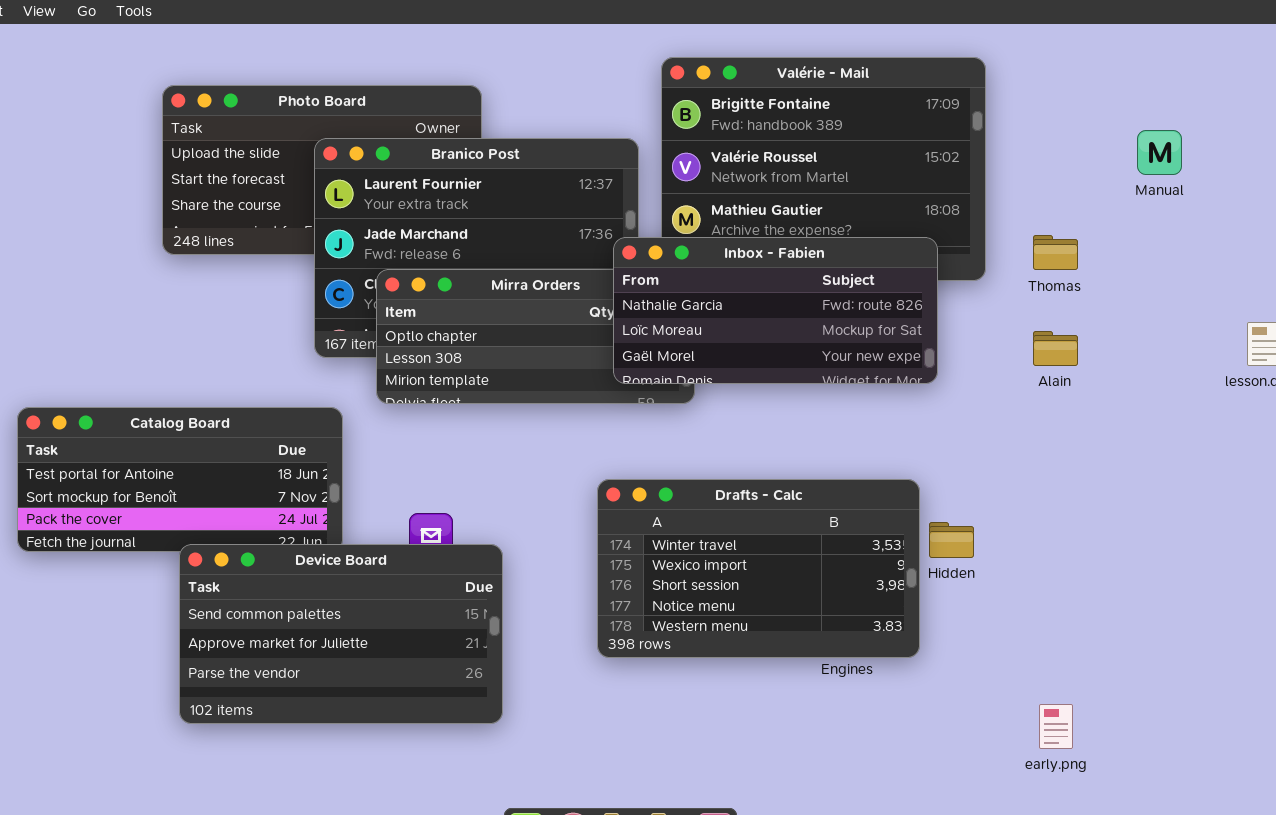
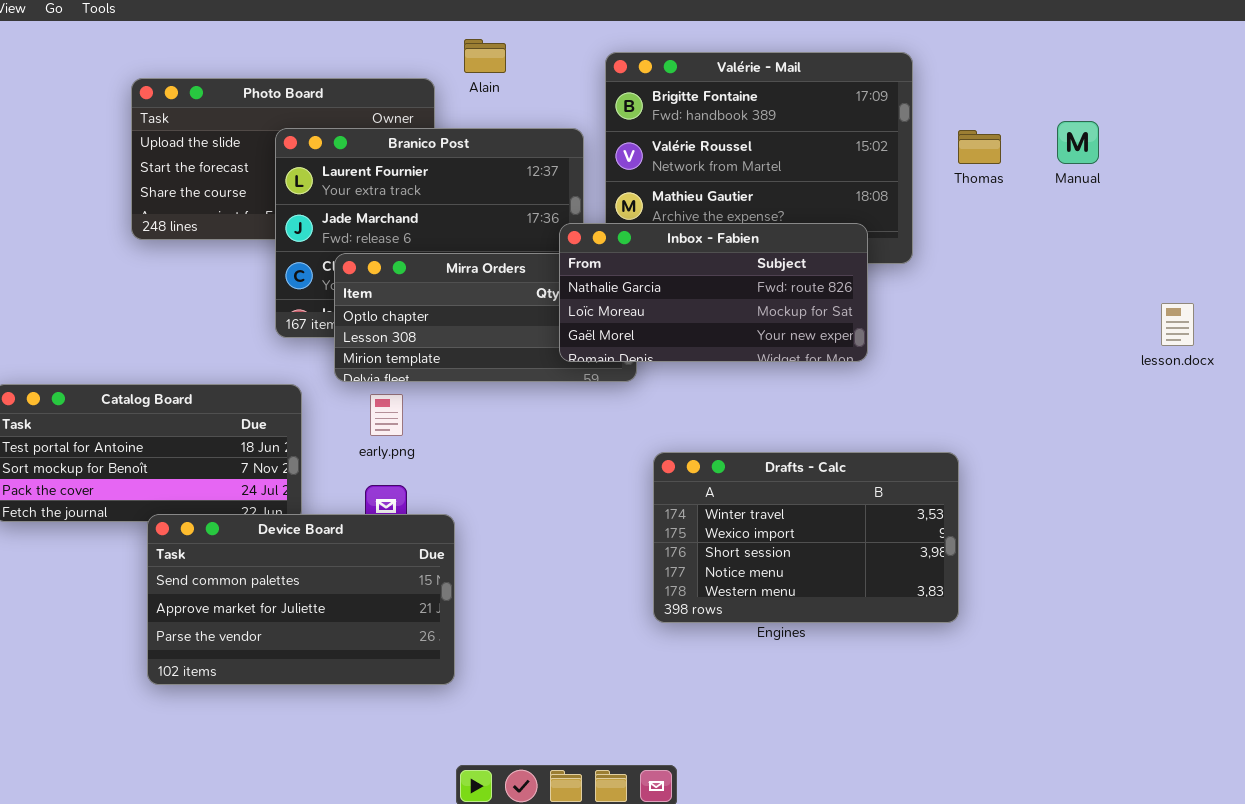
Thomas: [1033,235,1078,270] -> [958,130,1001,164], moved
Alain: [1033,331,1078,366] -> [464,39,506,73], moved
Drafts - Calc: [597,479,920,658] -> [653,452,959,623], moved
early.png: [1039,704,1073,749] -> [370,394,403,436], moved

